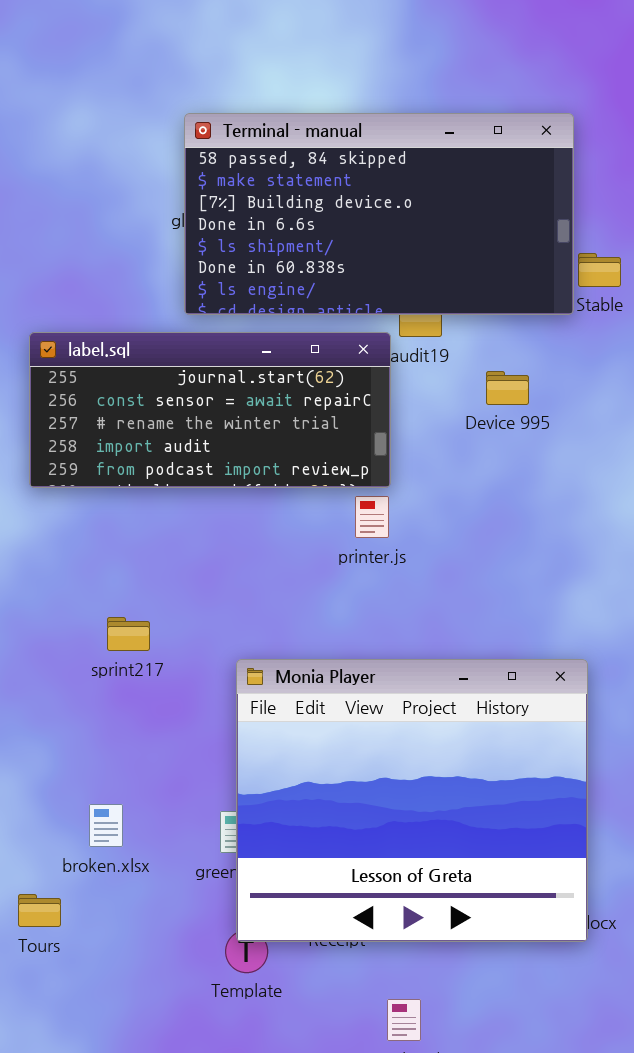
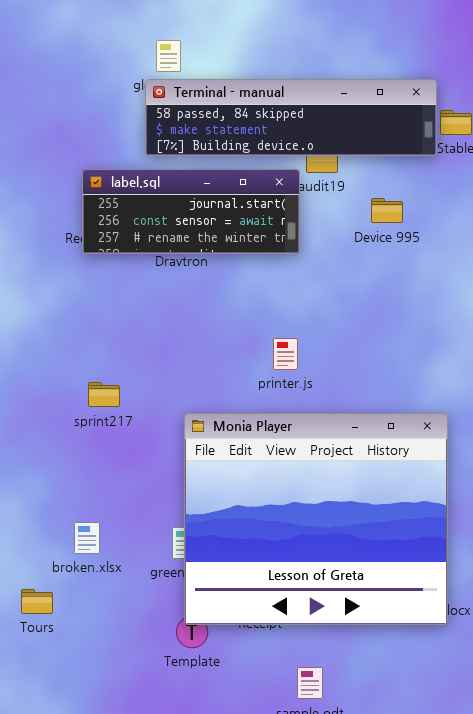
Terminal - manual: [184,113,574,315] -> [145,79,437,156], resized
label.sql: [29,332,391,488] -> [82,169,300,254], resized
printer.js: [355,496,389,538] -> [273,338,298,370], moved

